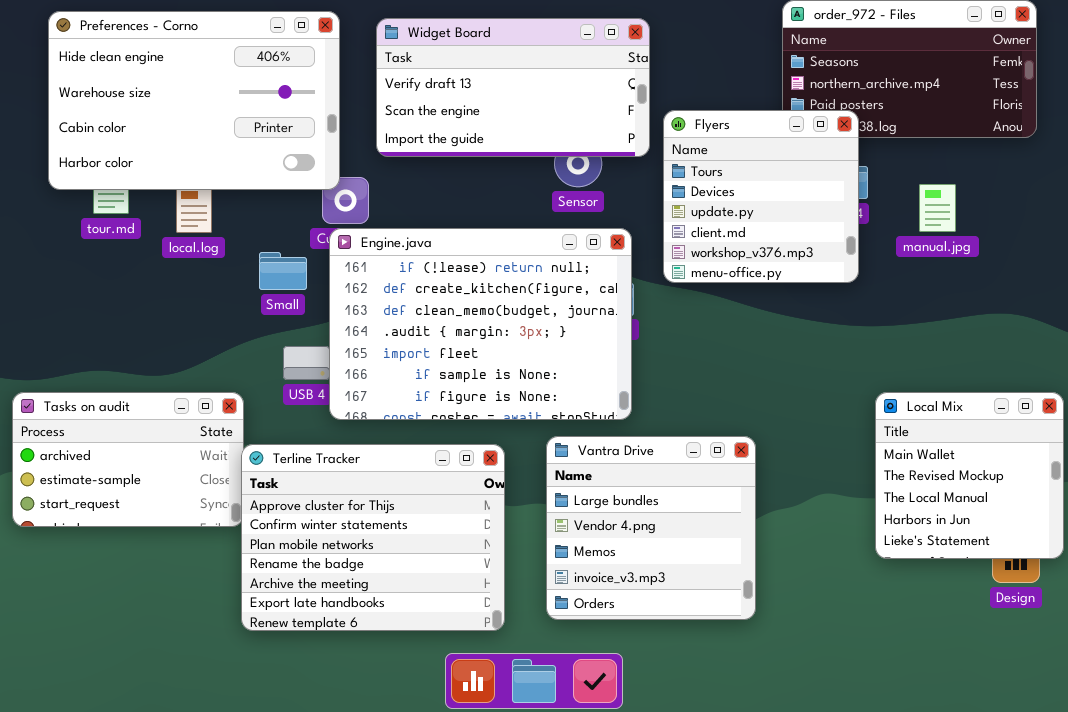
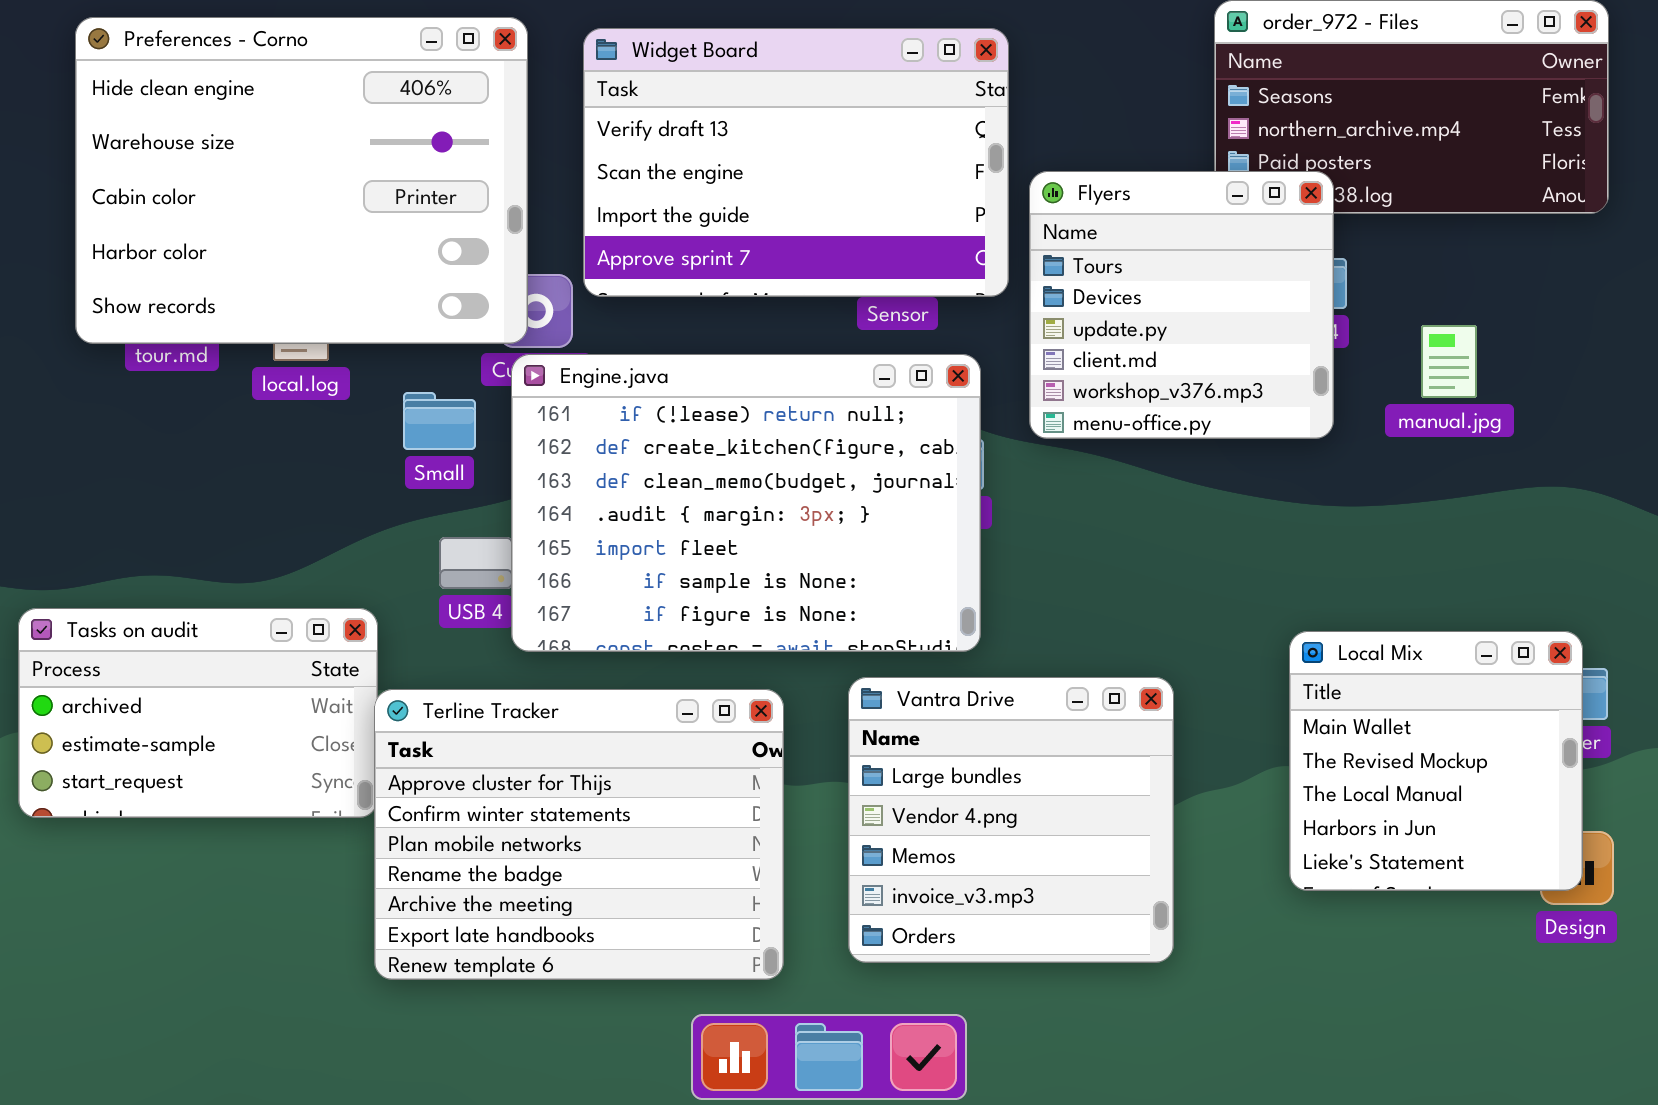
Preferences - Corno: [48,11,340,190] -> [75,17,528,344], resized
Widget Board: [376,18,650,157] -> [583,28,1009,297], resized
manual.jpg: [919,184,956,232] -> [1421,325,1477,398], moved
Local Mix: [875,392,1064,559] -> [1289,631,1583,891], moved

